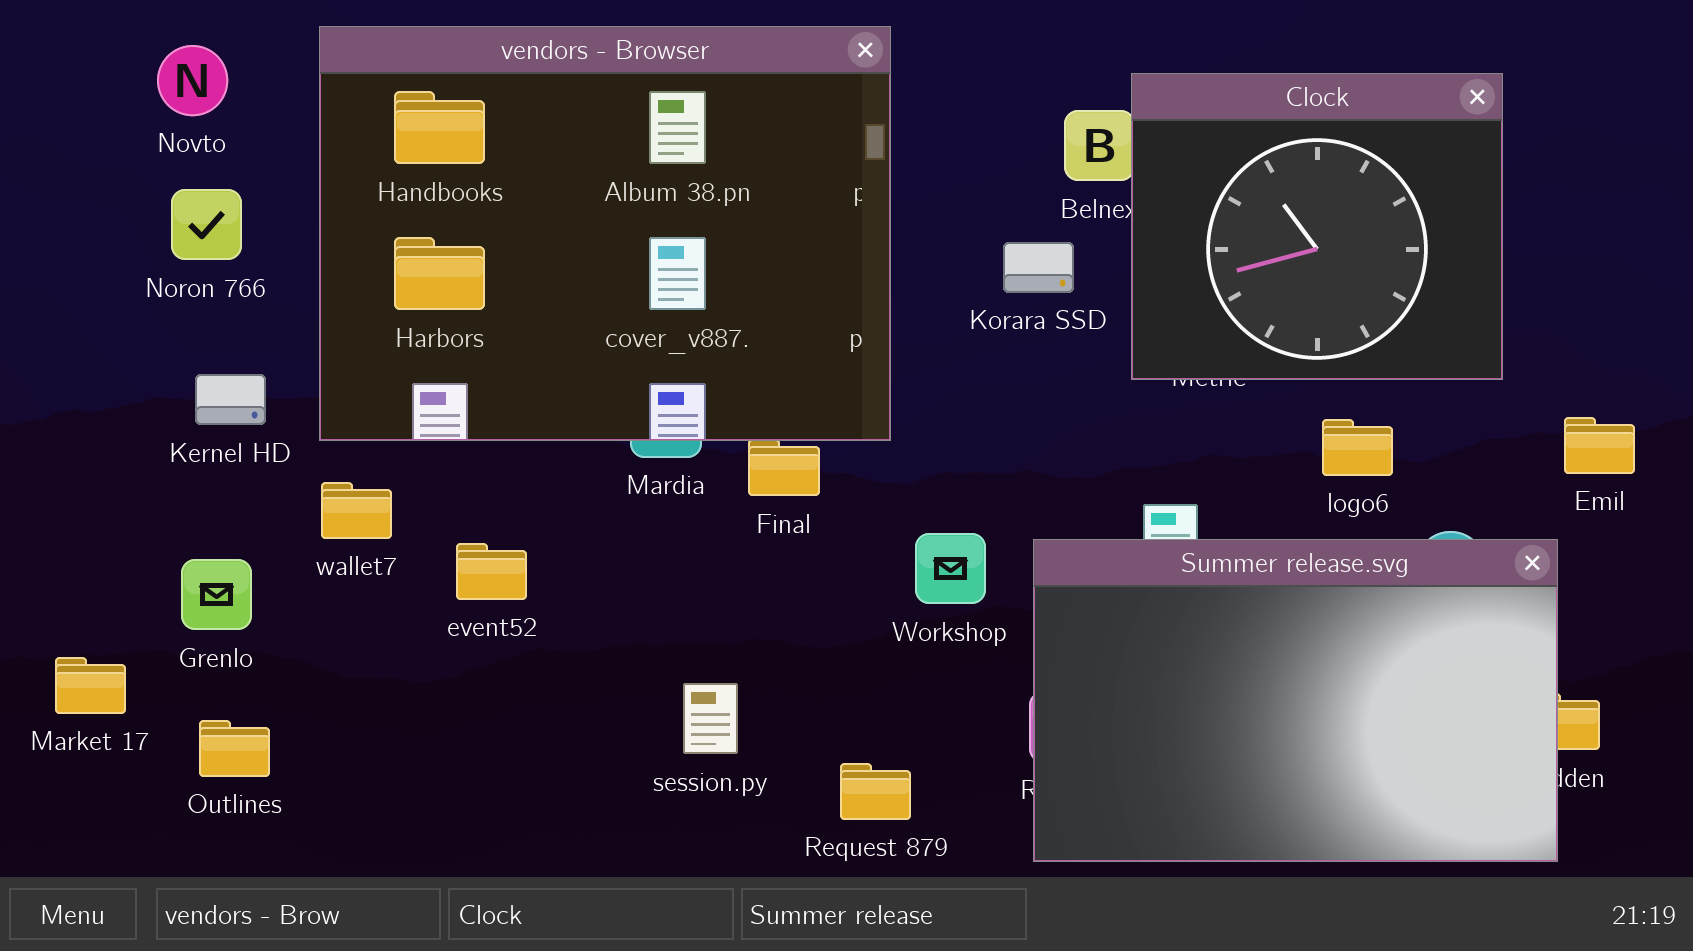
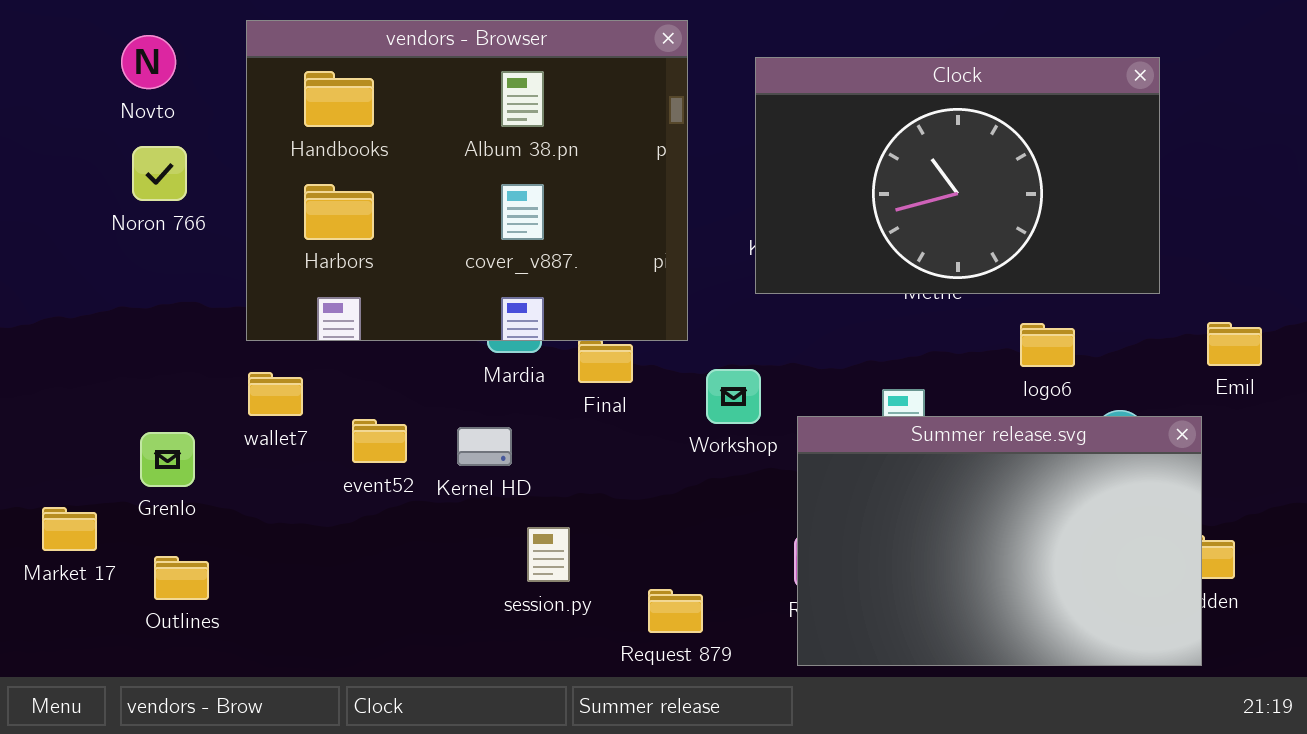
Clock: [1131,73,1503,380] -> [755,57,1160,294], resized
Kernel HD: [195,374,266,425] -> [457,427,512,466], moved
Workshop: [915,533,986,604] -> [706,369,761,424], moved

